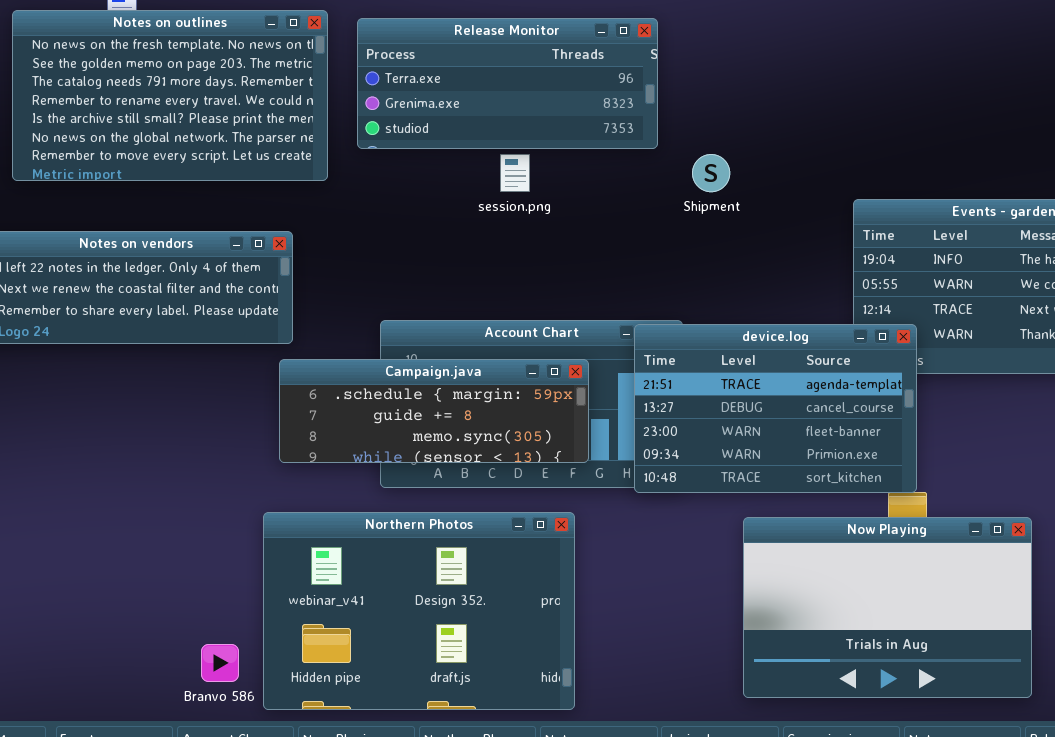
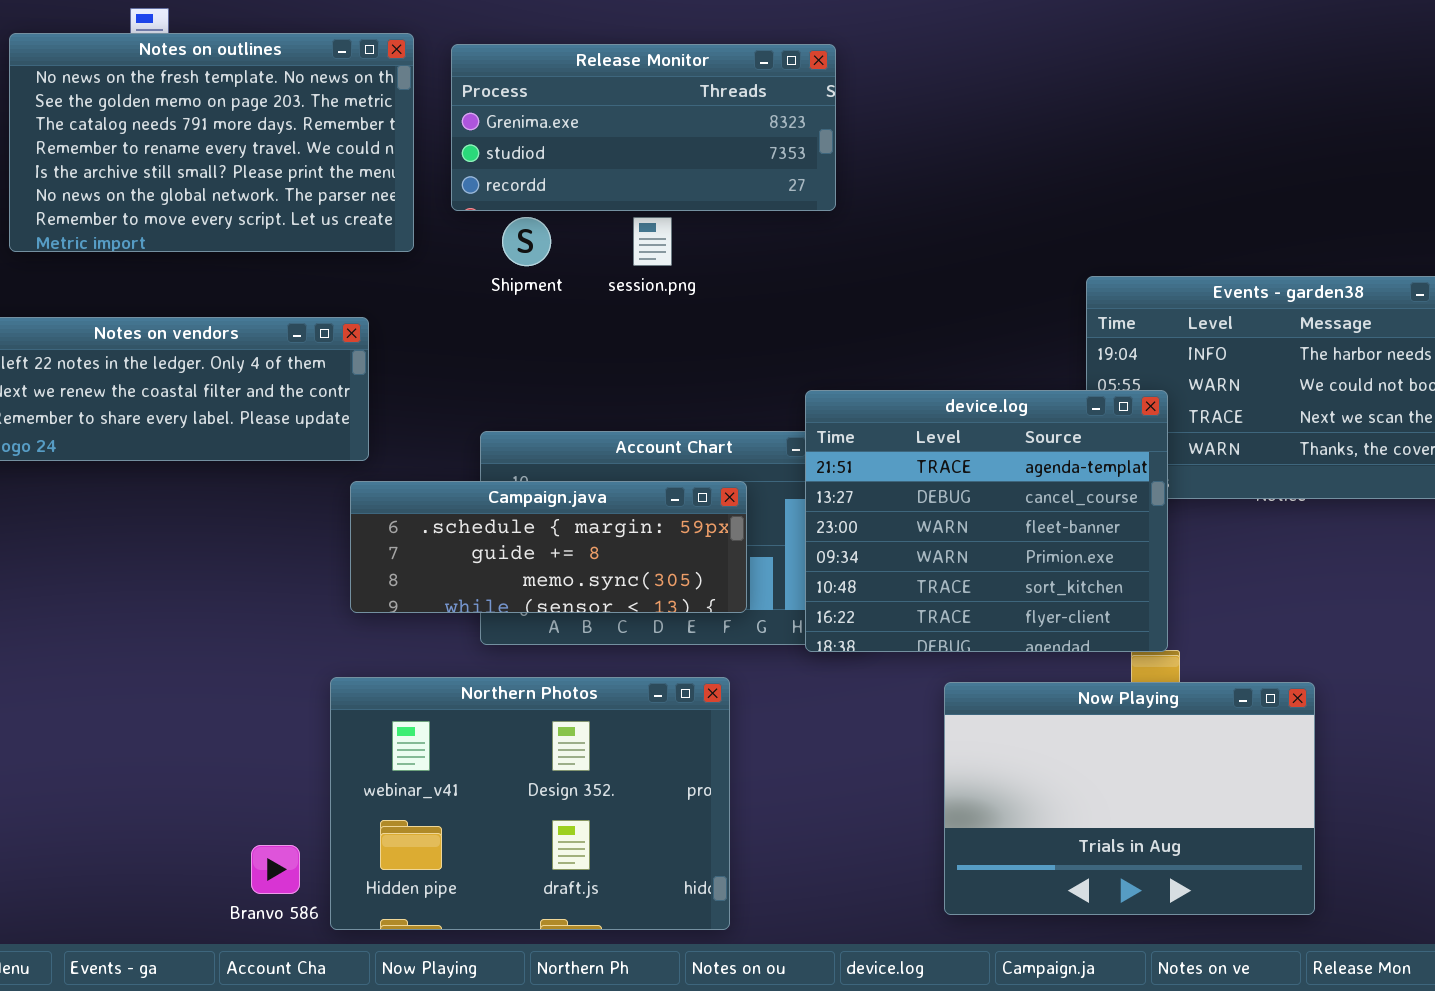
Release Monitor: [357,18,658,149] -> [451,44,836,211], scrolled down 1 row
Shipment: [692,154,730,192] -> [502,217,551,266], moved
device.log: [634,324,917,493] -> [805,390,1168,652], resized

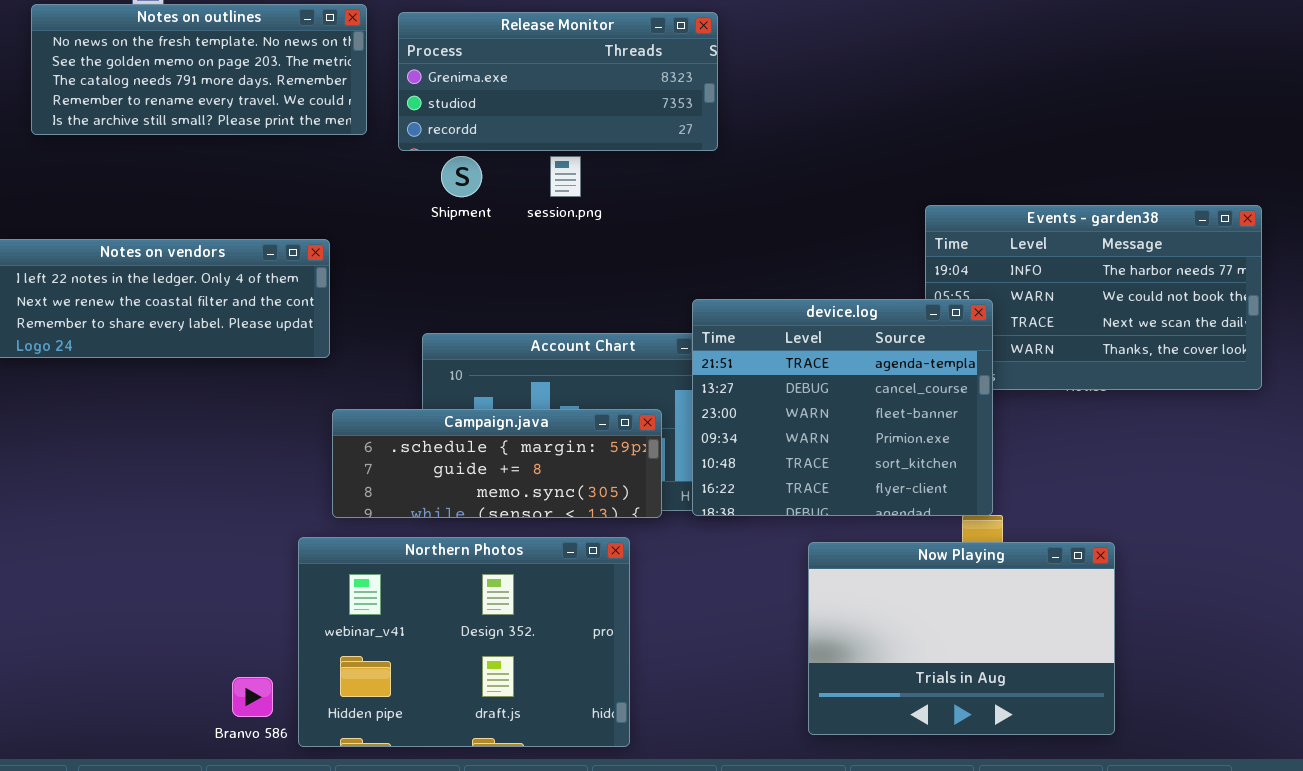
Notes on outlines: [9,33,414,252] -> [31,4,367,135], resized
Campaign.java: [350,481,747,613] -> [332,409,662,518], moved

